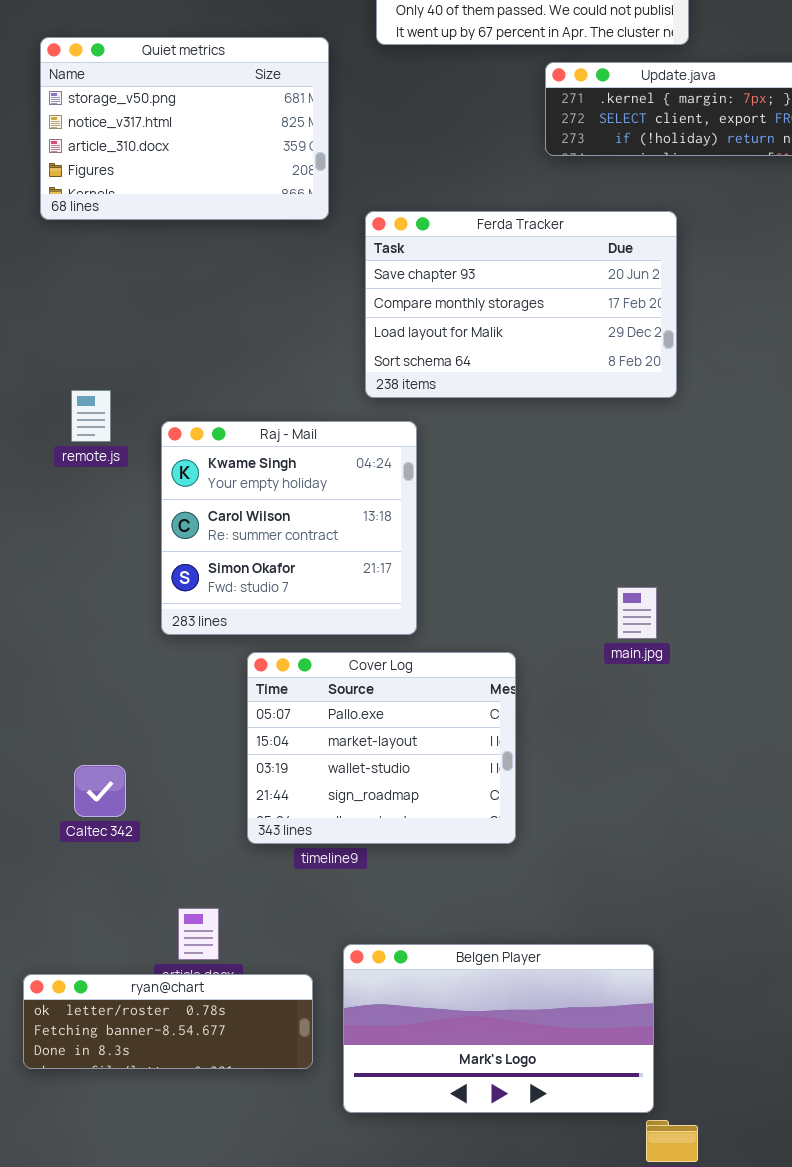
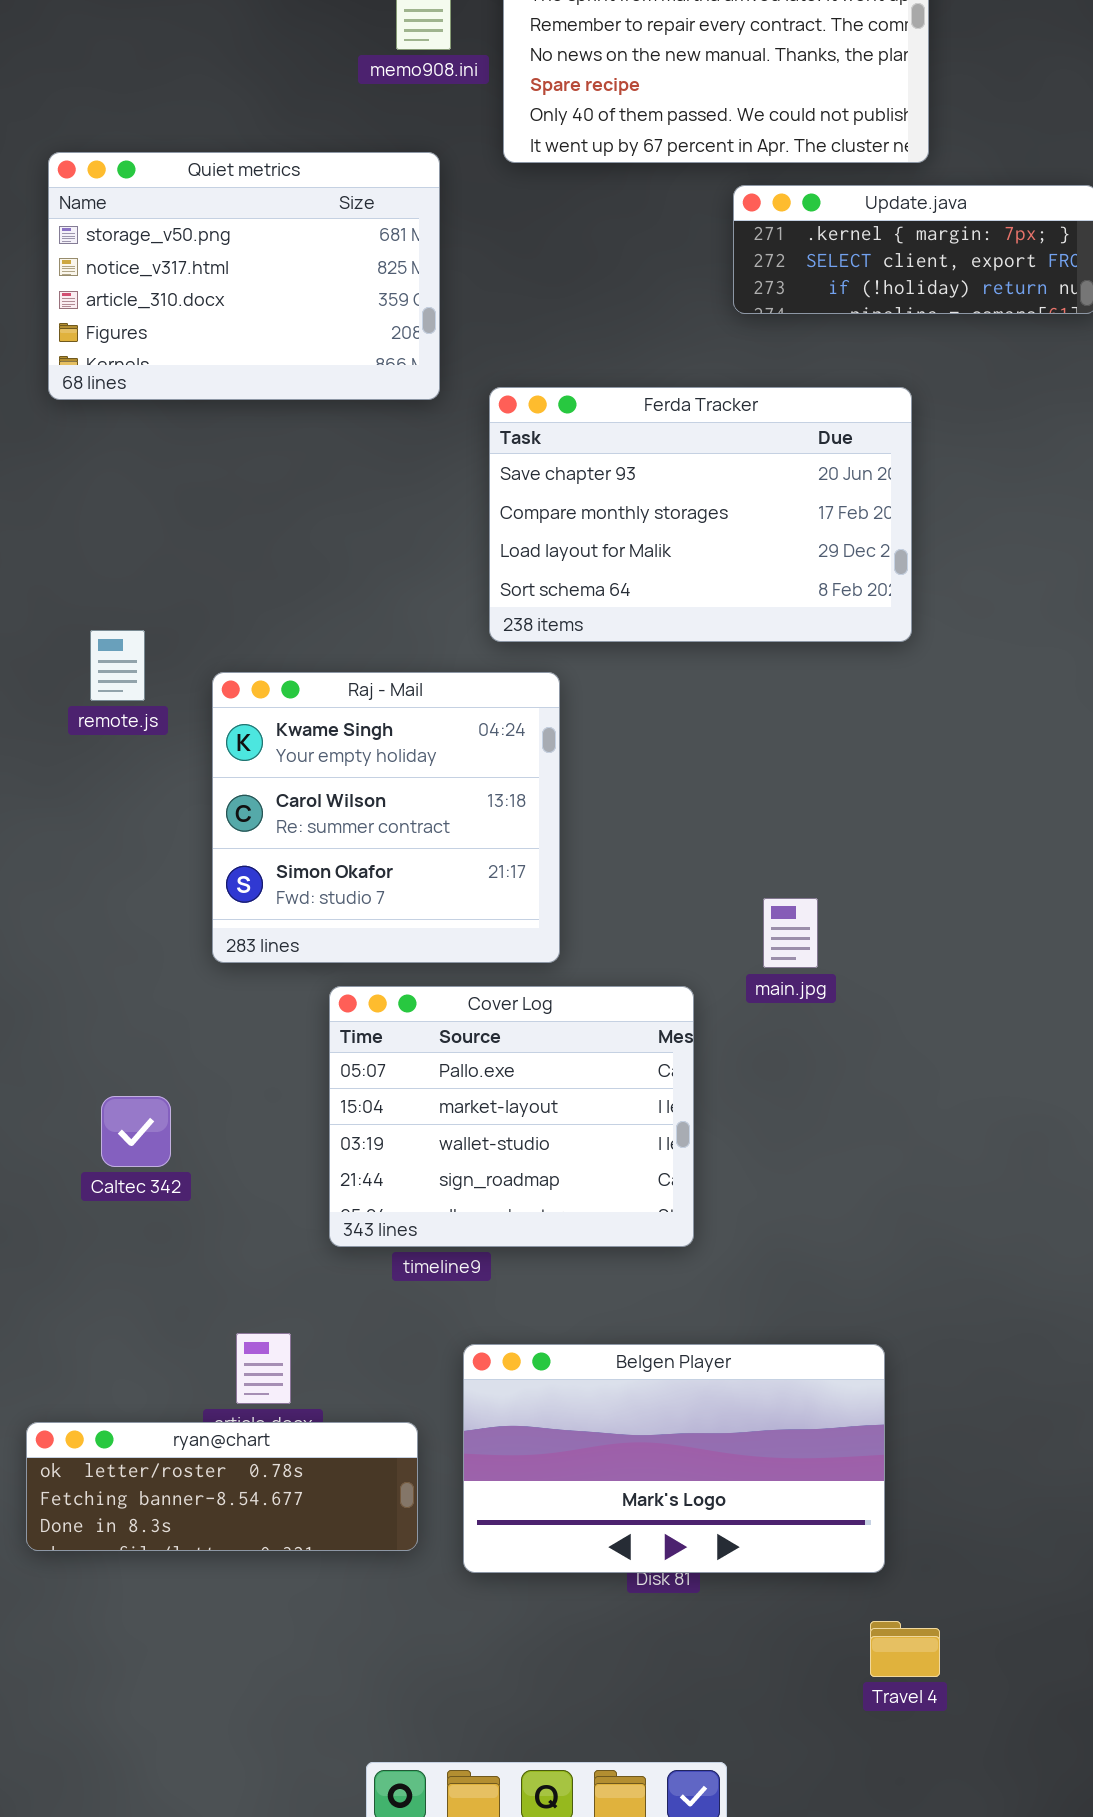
main.jpg: [617,587,657,639] -> [763,898,818,968], moved
Caltec 342: [74,765,126,817] -> [101,1096,171,1167], moved
Belgen Player: [343,944,654,1113] -> [463,1344,885,1573], moved

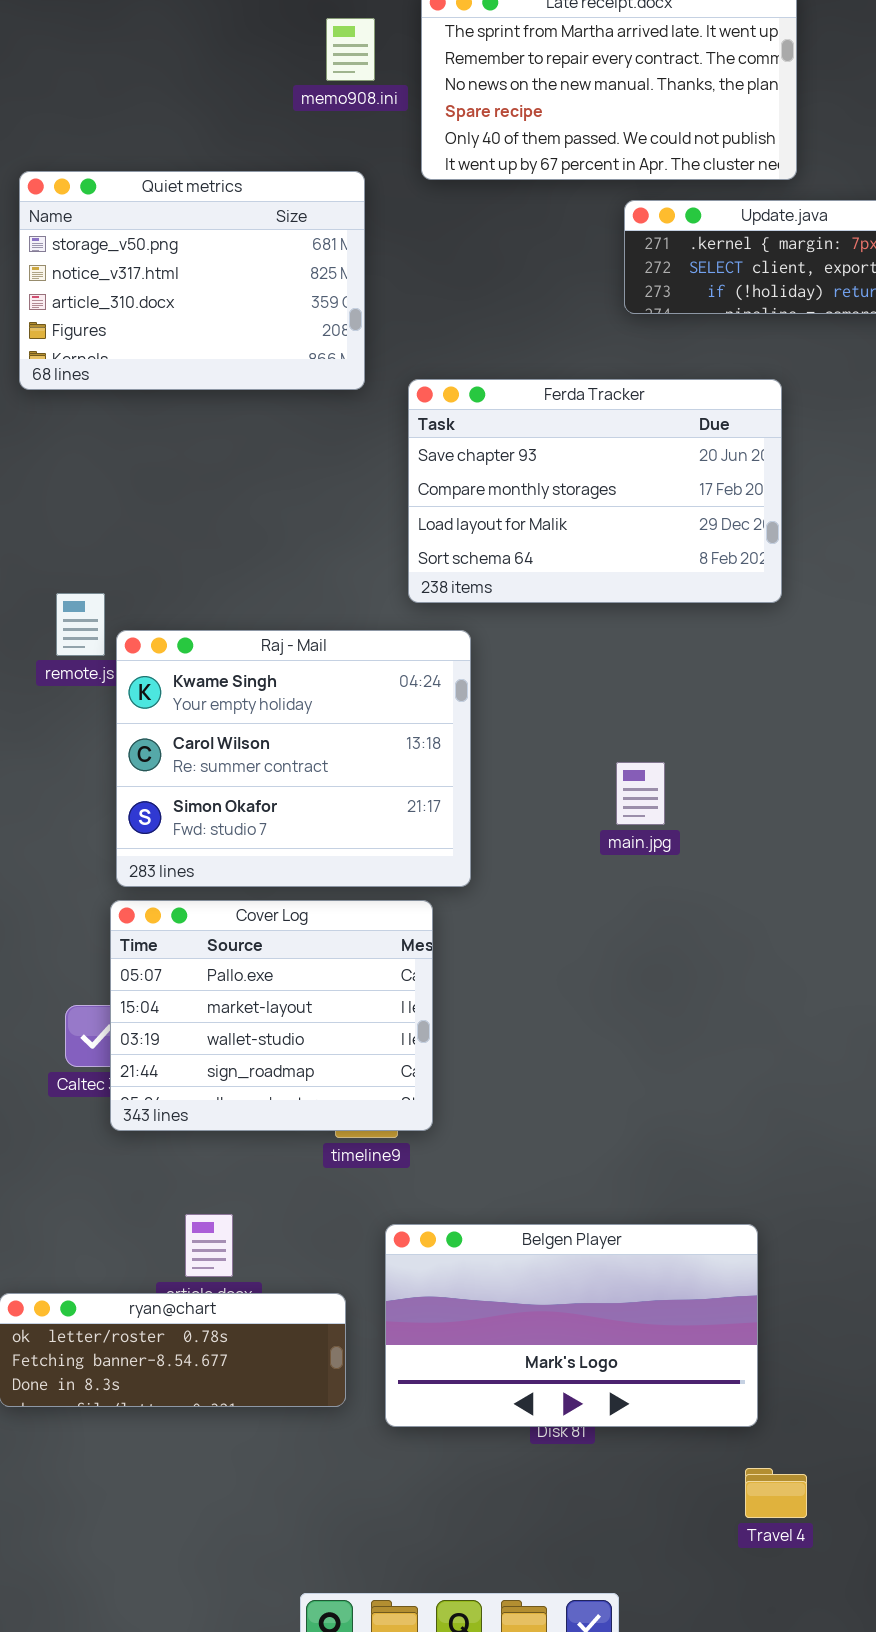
Raj - Mail: [212,672,560,963] -> [116,630,471,887], resized
main.jpg: [763,898,818,968] -> [616,762,665,825], moved
Cover Log: [329,986,694,1247] -> [110,900,433,1131], moved

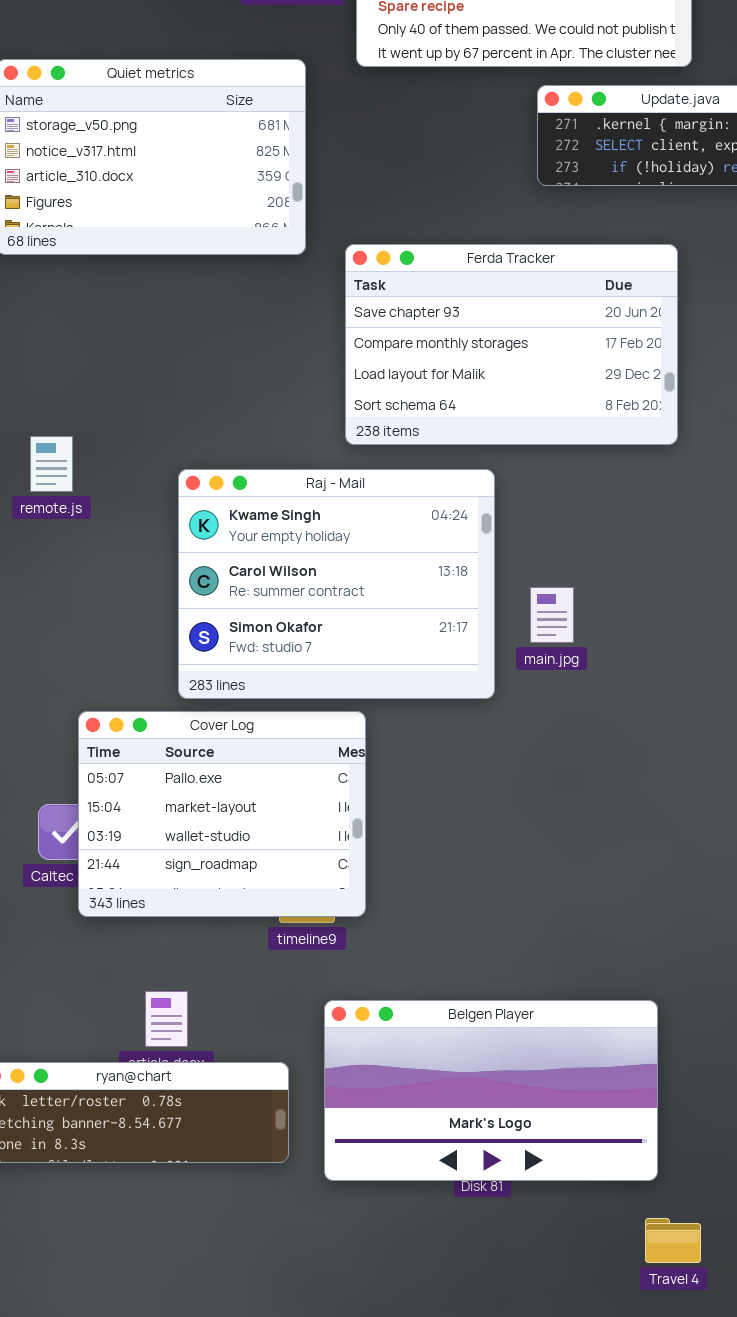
Raj - Mail: [116,630,471,887] -> [178,469,495,699], moved

